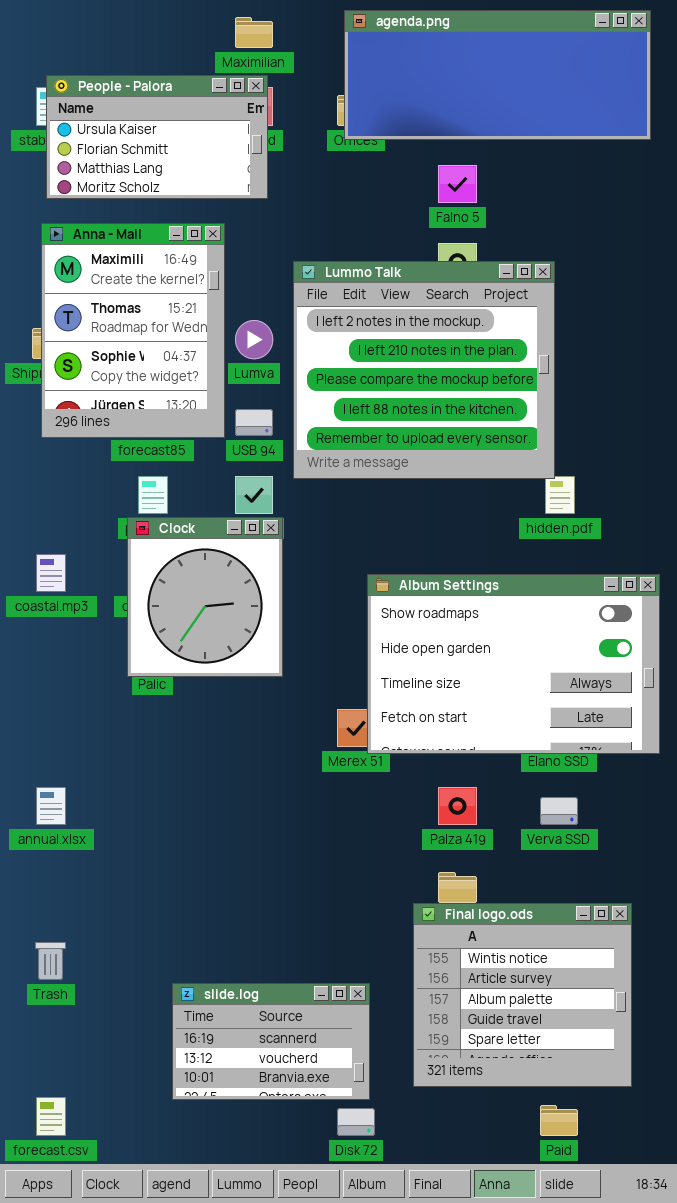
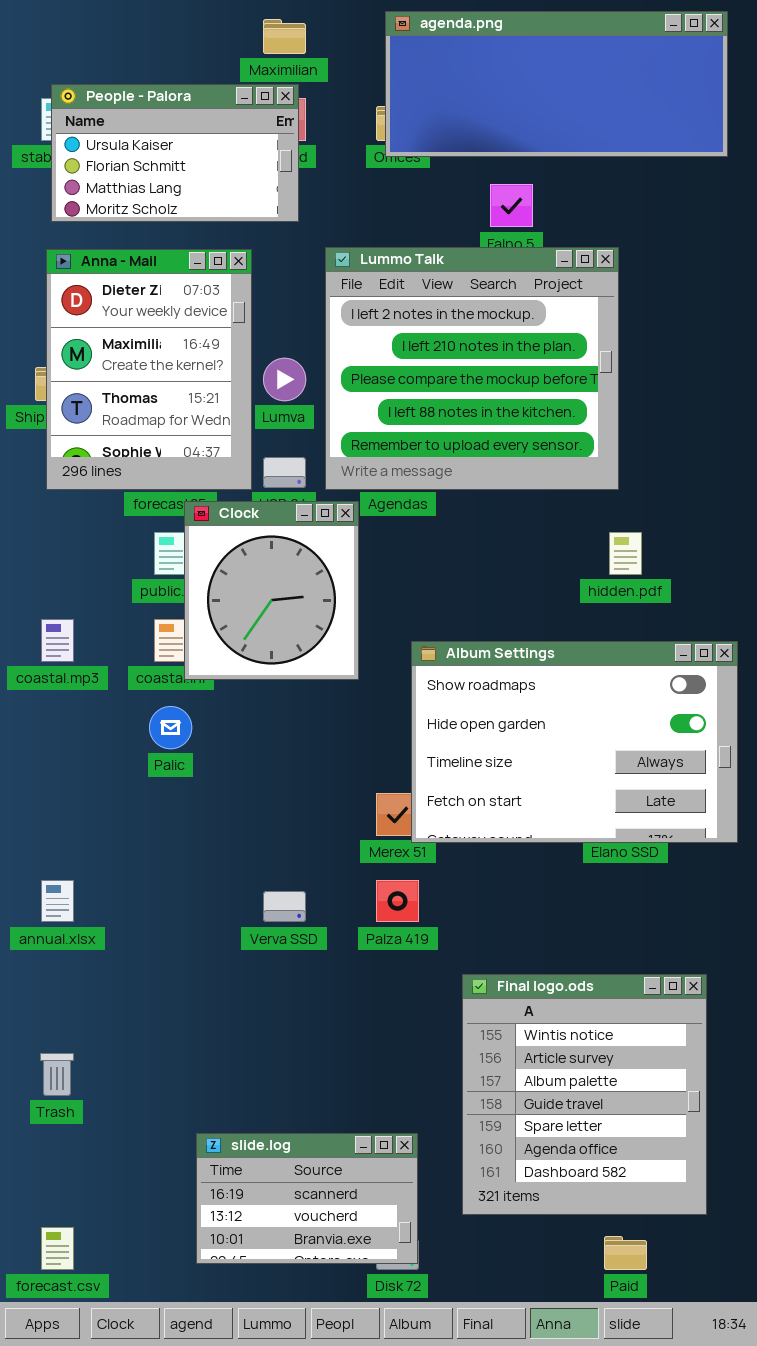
Anna - Mail: [41,223,225,438] -> [46,249,252,490], scrolled up 1 row
Lummo Talk: [293,261,555,479] -> [325,247,619,490], moved
Clock: [127,517,283,677] -> [184,501,359,680], moved
Palza 419: [438,787,477,825] -> [376,880,419,922], moved
Verva SSD: [540,797,578,825] -> [263,891,306,922], moved
Final logo.ods: [413,903,632,1087] -> [462,974,707,1215], resized
slide.log: [172,983,370,1100] -> [196,1133,418,1264], moved

